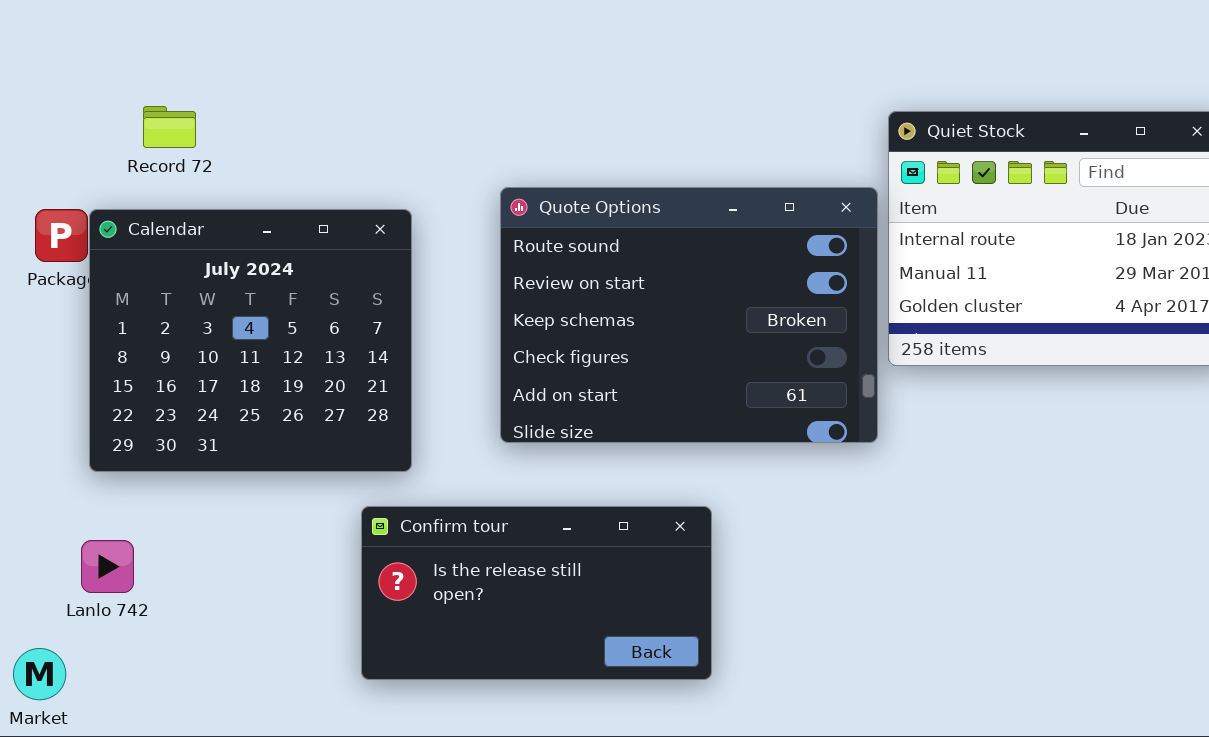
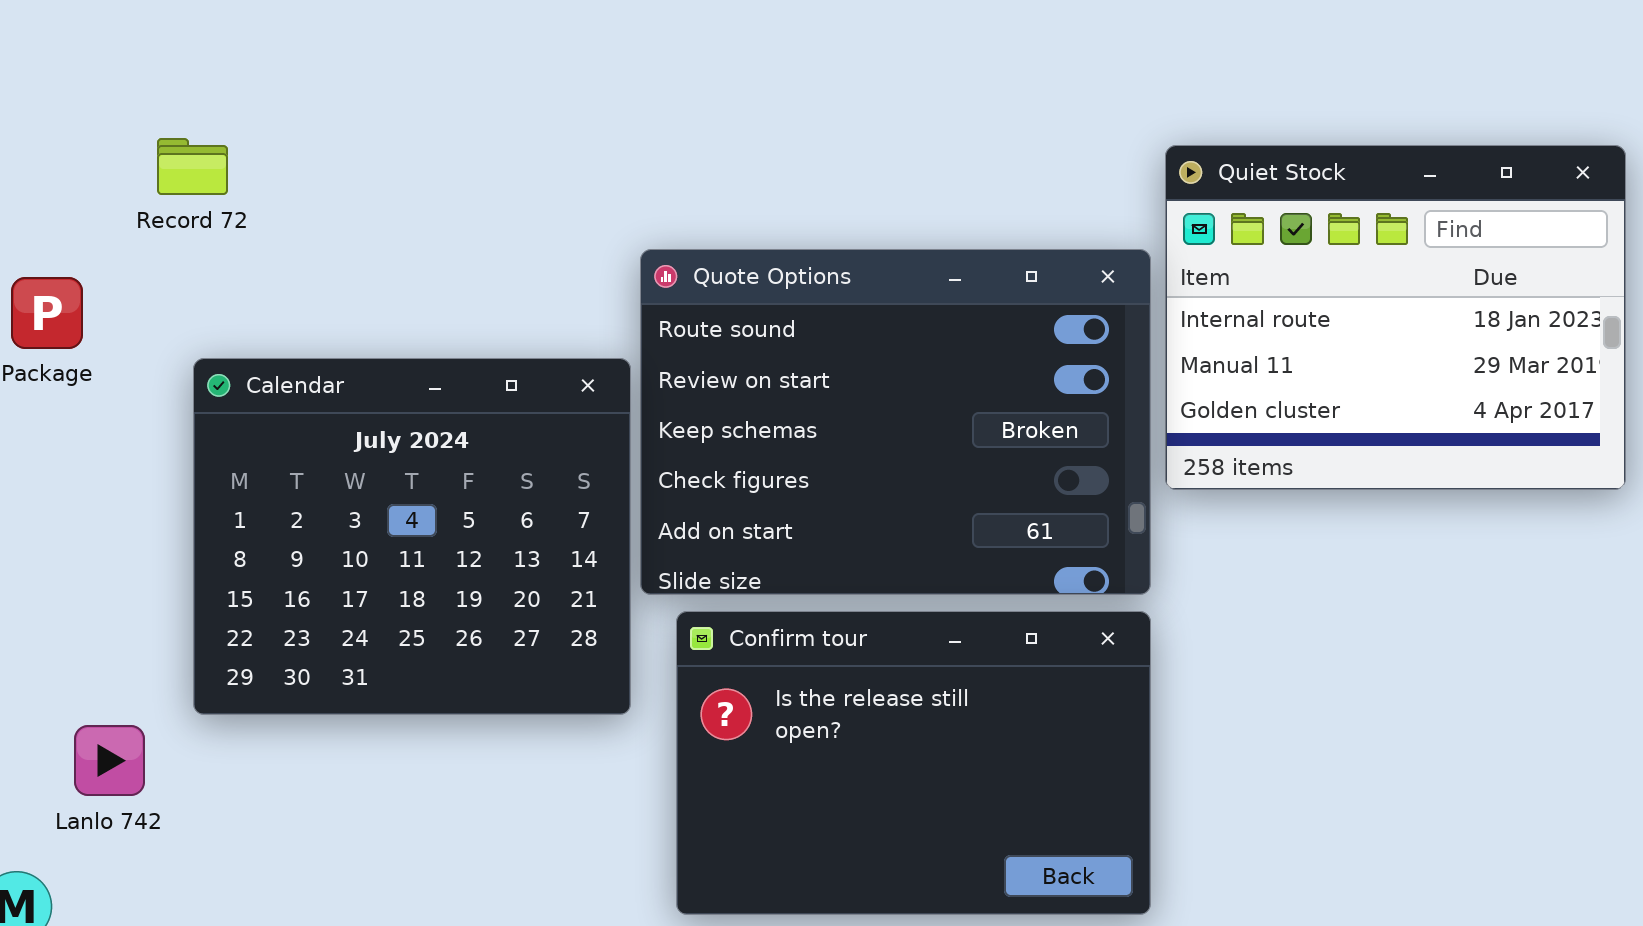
Calendar: [89,209,412,472] -> [193,358,631,715], moved
Confirm tour: [361,506,712,680] -> [676,611,1151,915], moved, resized

